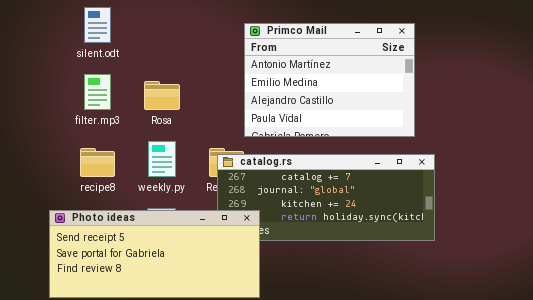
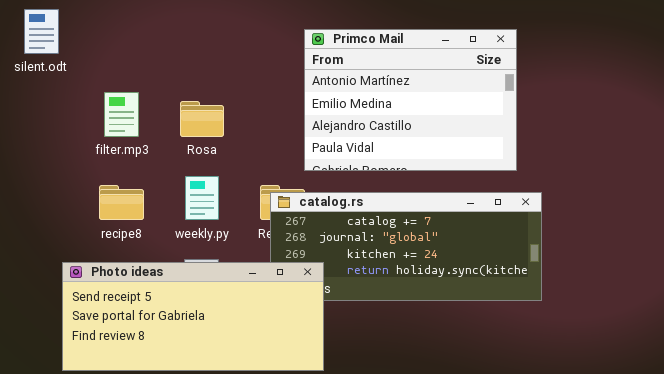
silent.odt: [84,7,111,43] -> [24,9,59,54], moved

